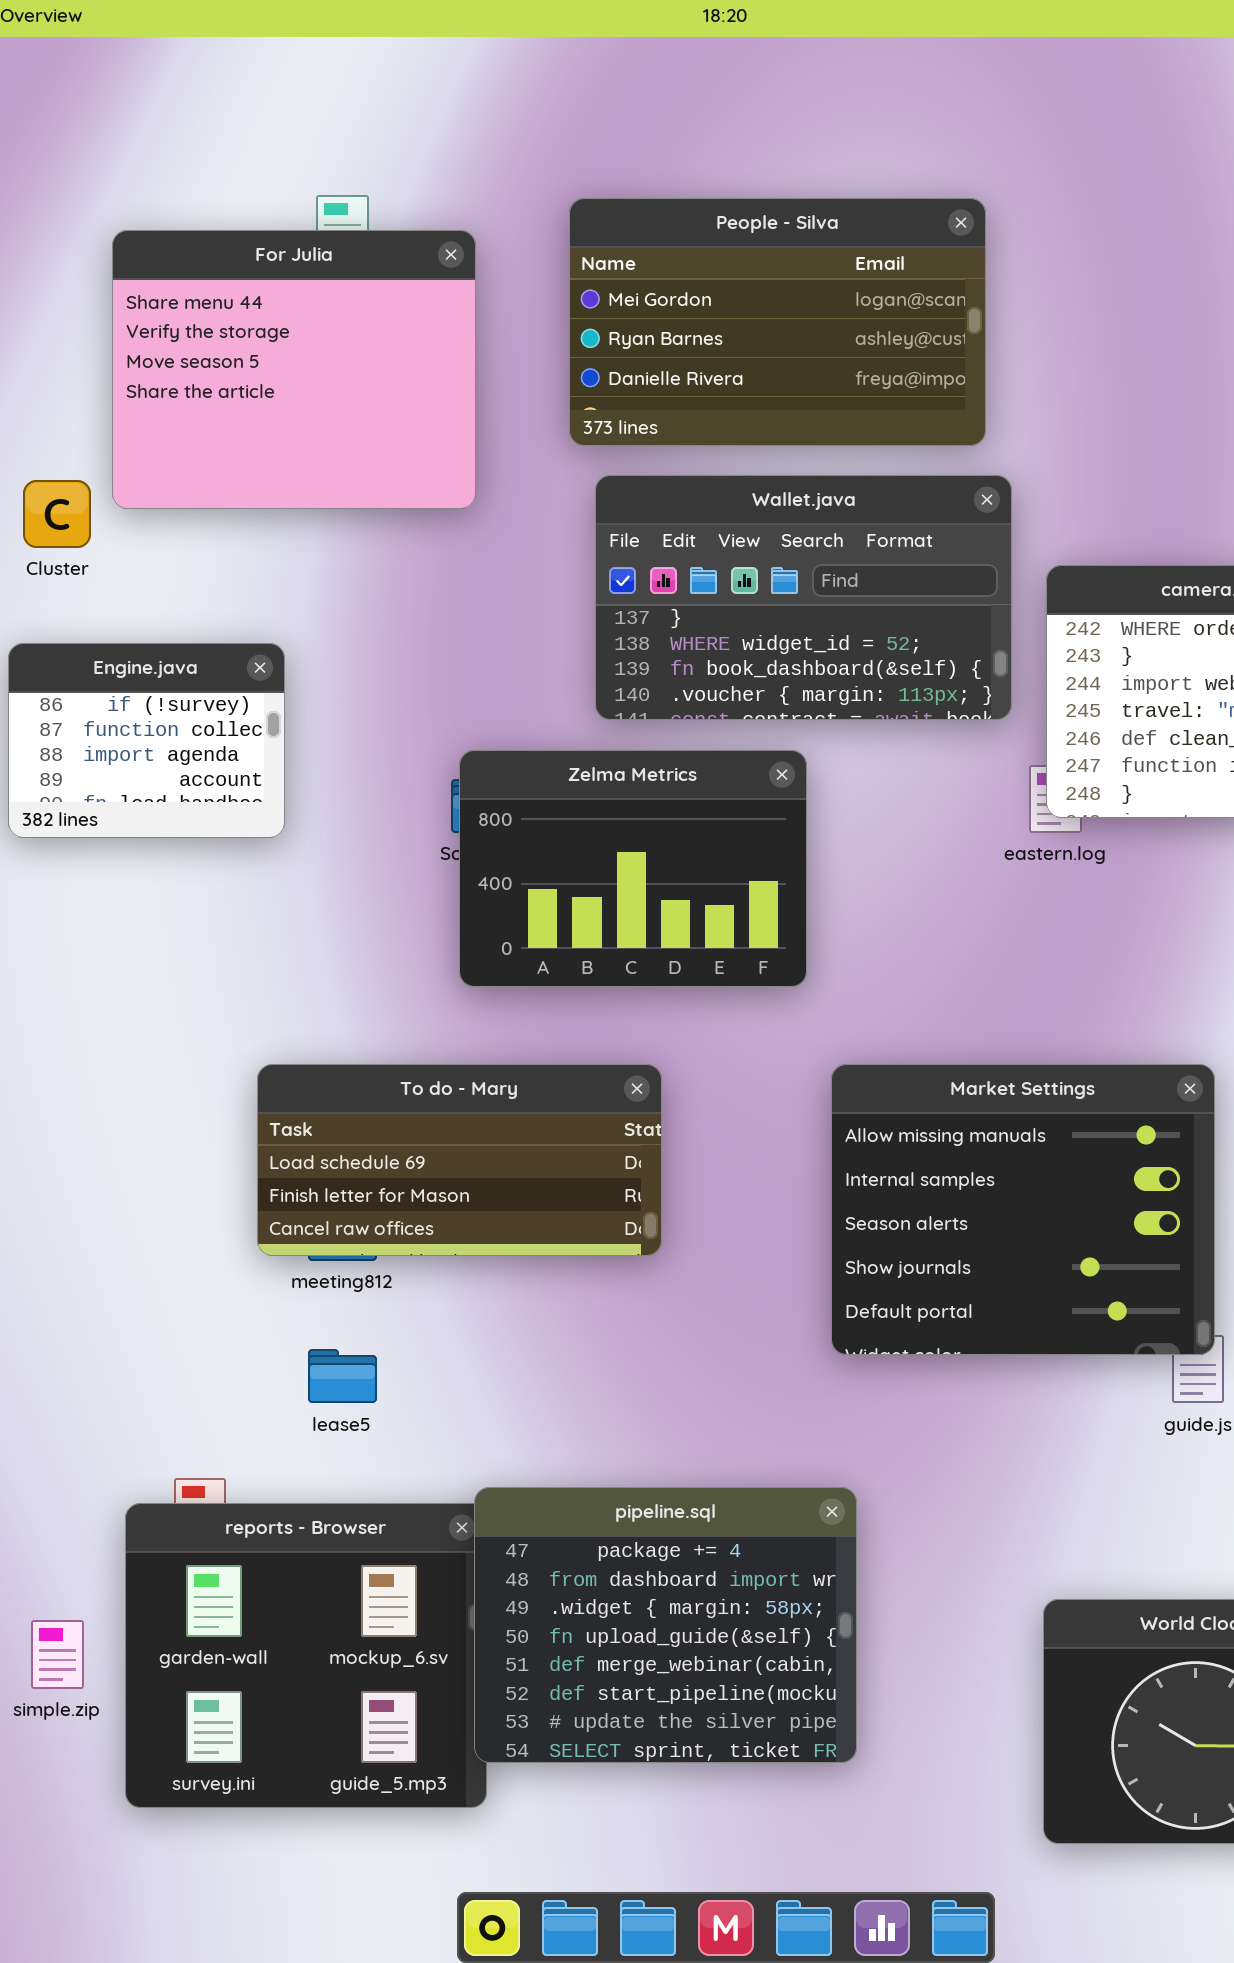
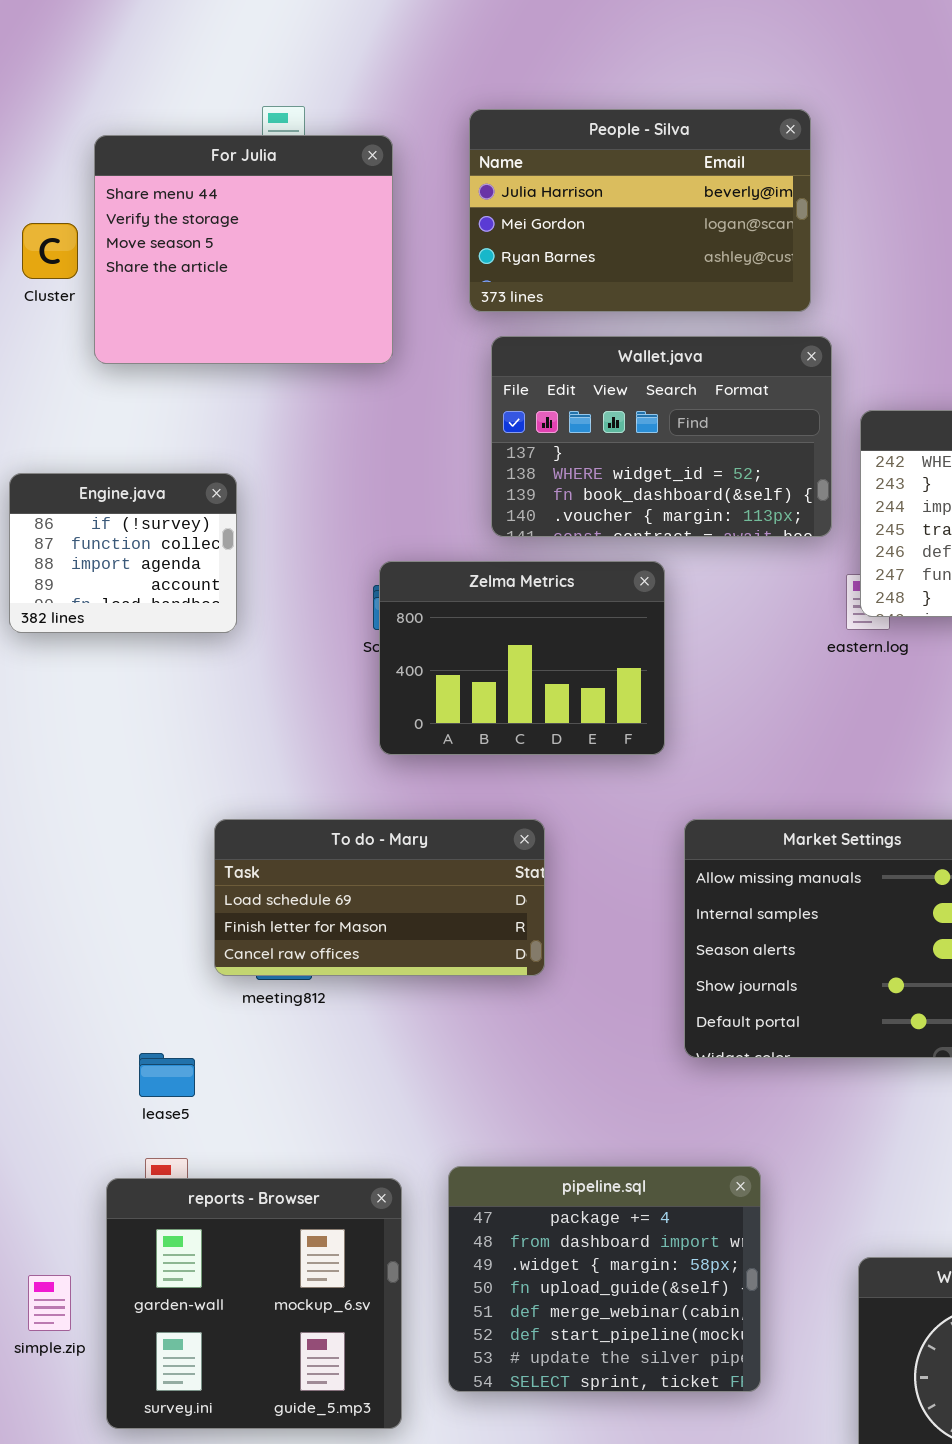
People - Silva: [569,198,986,446] -> [469,109,811,312], scrolled up 1 row
Cluster: [23,480,91,548] -> [22,223,78,279], moved
lease5: [308,1349,377,1403] -> [139,1053,195,1097], moved
pipeline.sql: [474,1487,857,1763] -> [448,1166,761,1392], moved

